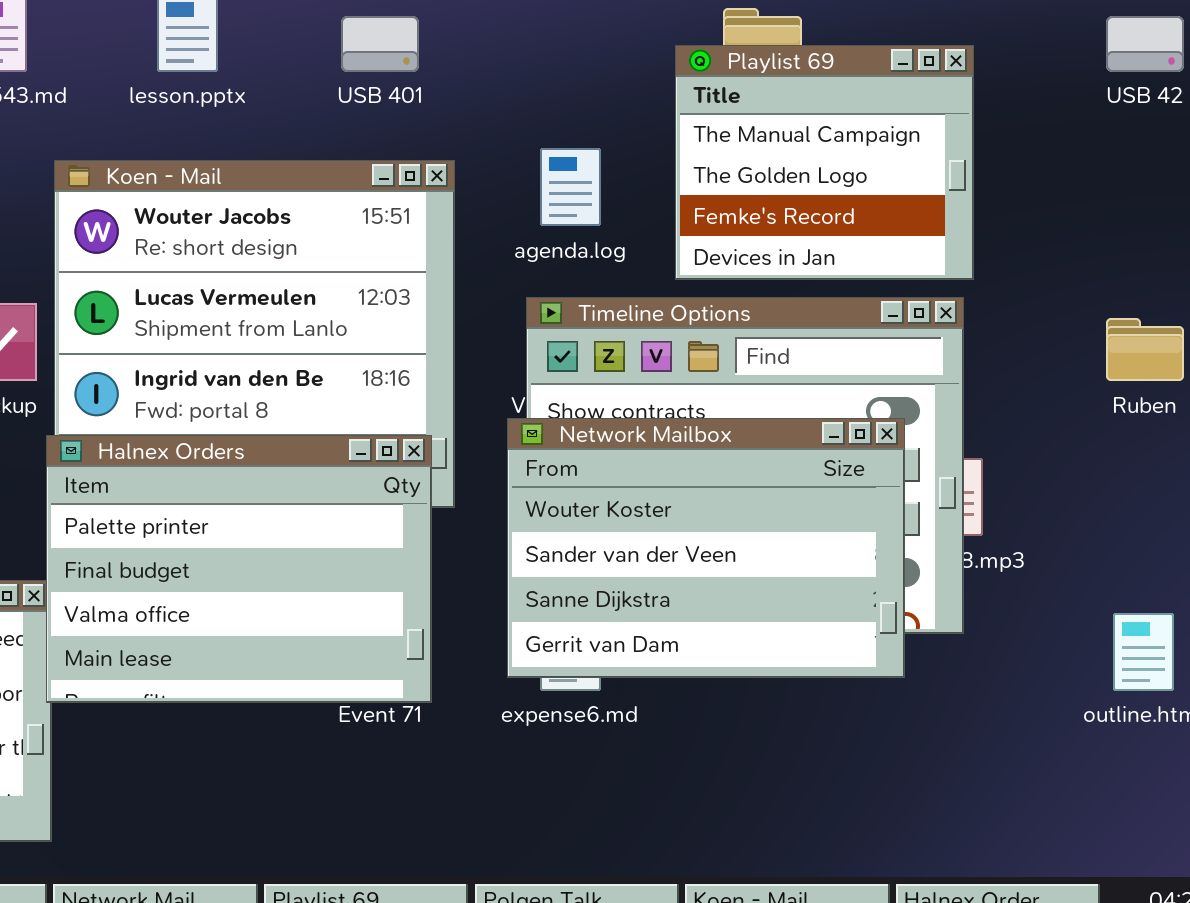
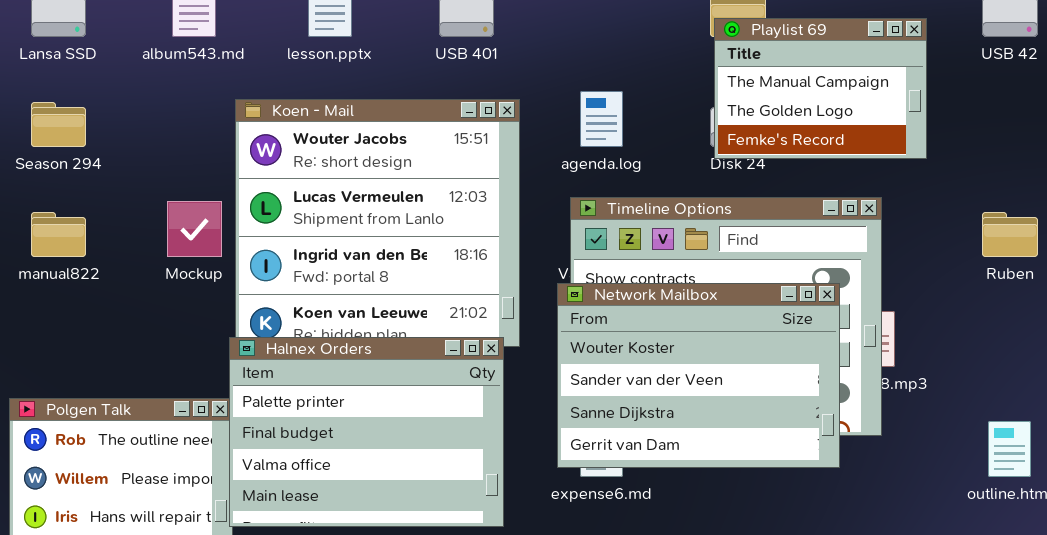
Playlist 69: [675,45,974,280] -> [714,18,927,159], moved, resized
Halnex Orders: [46,435,432,703] -> [229,337,504,527], moved

